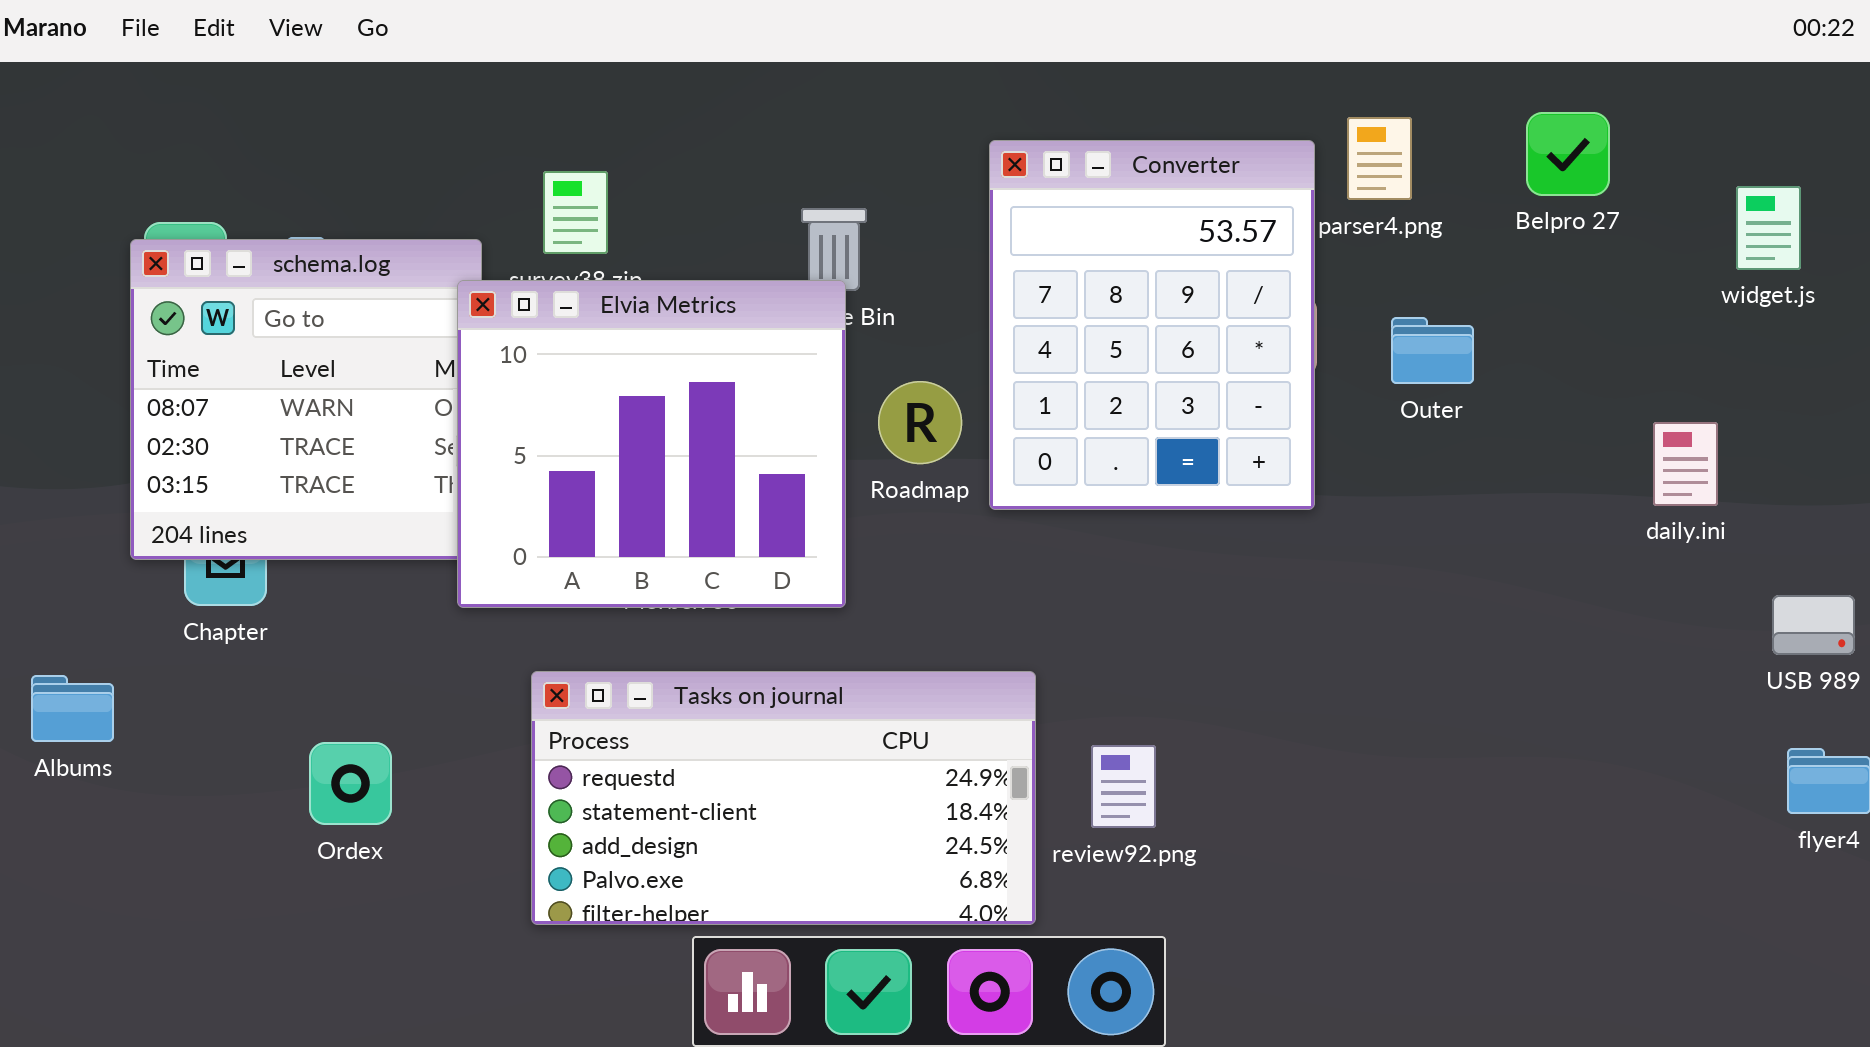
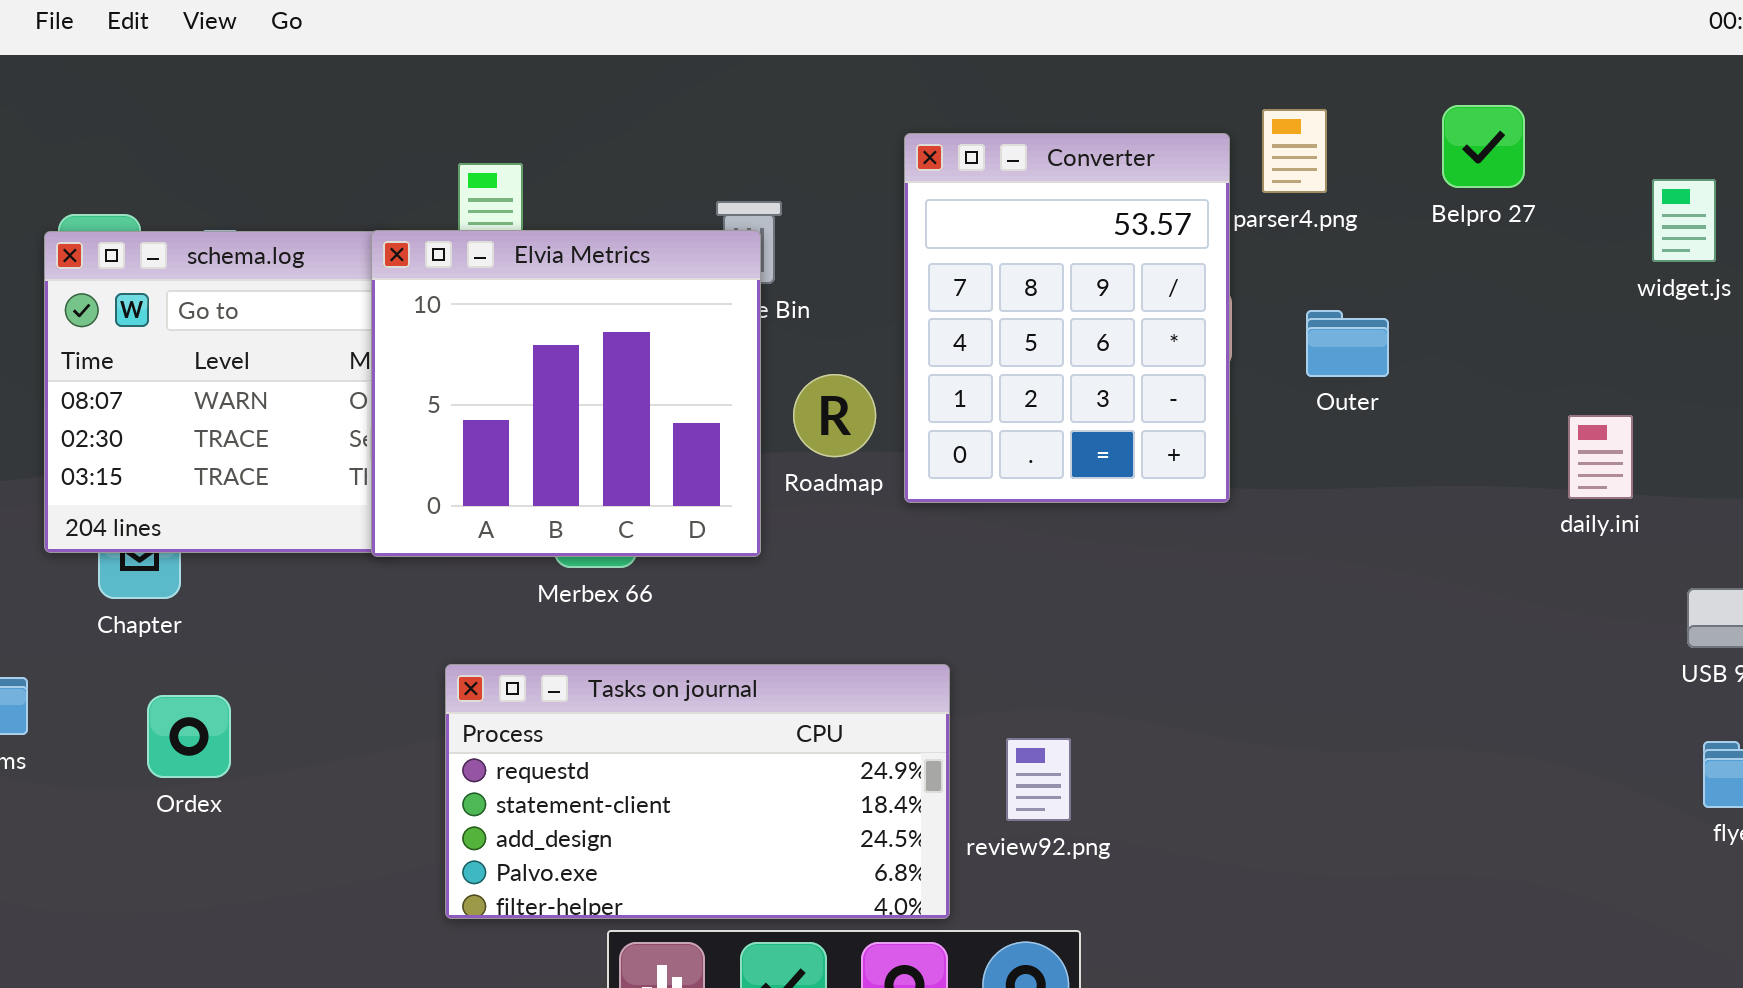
Elvia Metrics: [457,280,846,608] -> [371,230,761,557], moved
Ordex: [309,742,392,825] -> [147,695,231,778], moved

